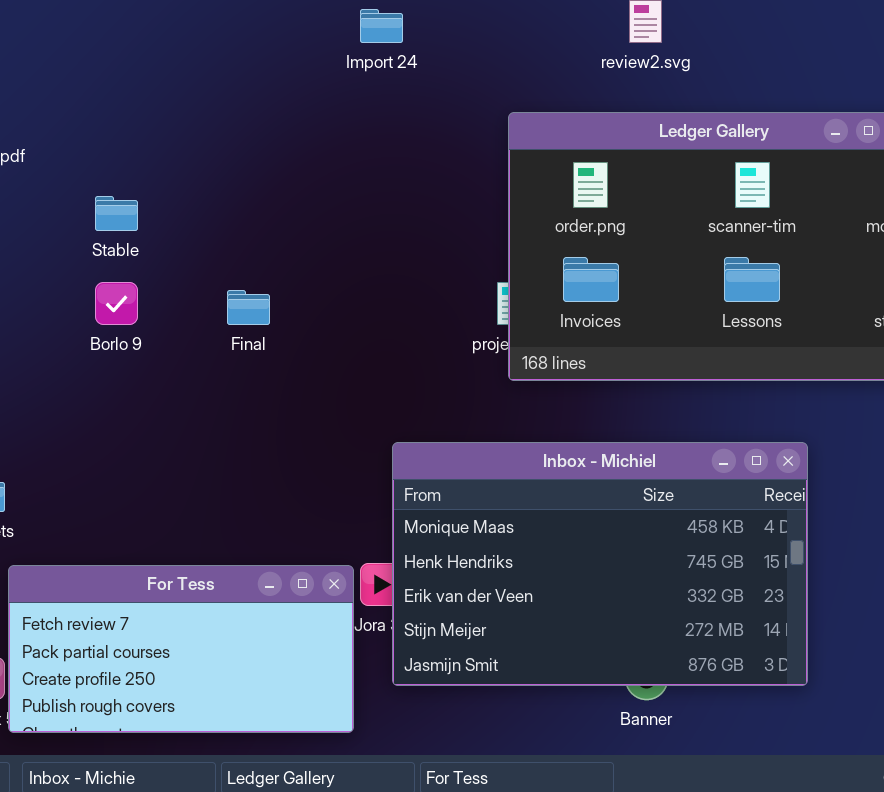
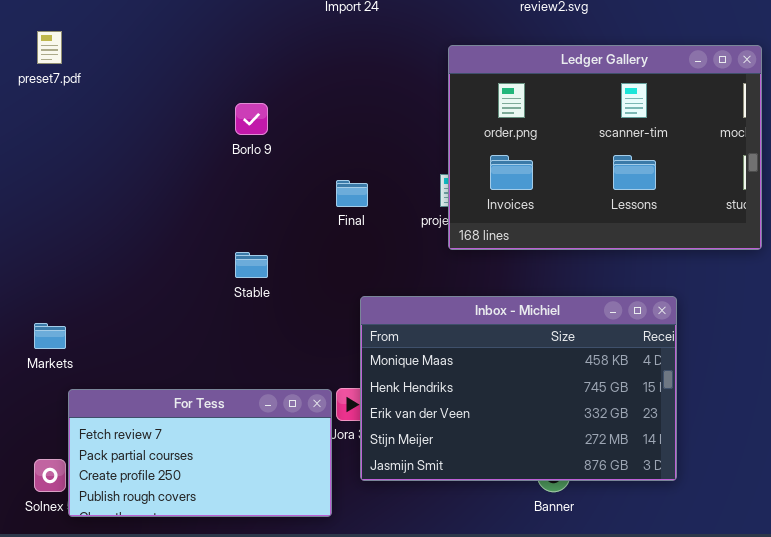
Stable: [95,196,138,231] -> [235,252,268,278], moved
Borlo 9: [95,282,138,325] -> [235,103,268,135], moved
Final: [227,290,270,325] -> [336,180,368,207], moved

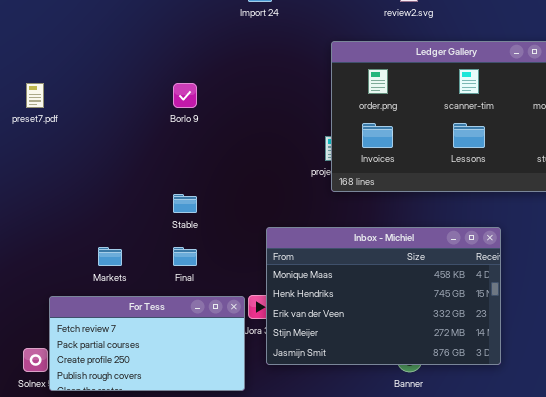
preset7.pdf: [37,31,62,64] -> [26,83,44,108], moved
Final: [336,180,368,207] -> [173,247,197,266], moved
Markets: [34,323,66,349] -> [98,247,122,266], moved

